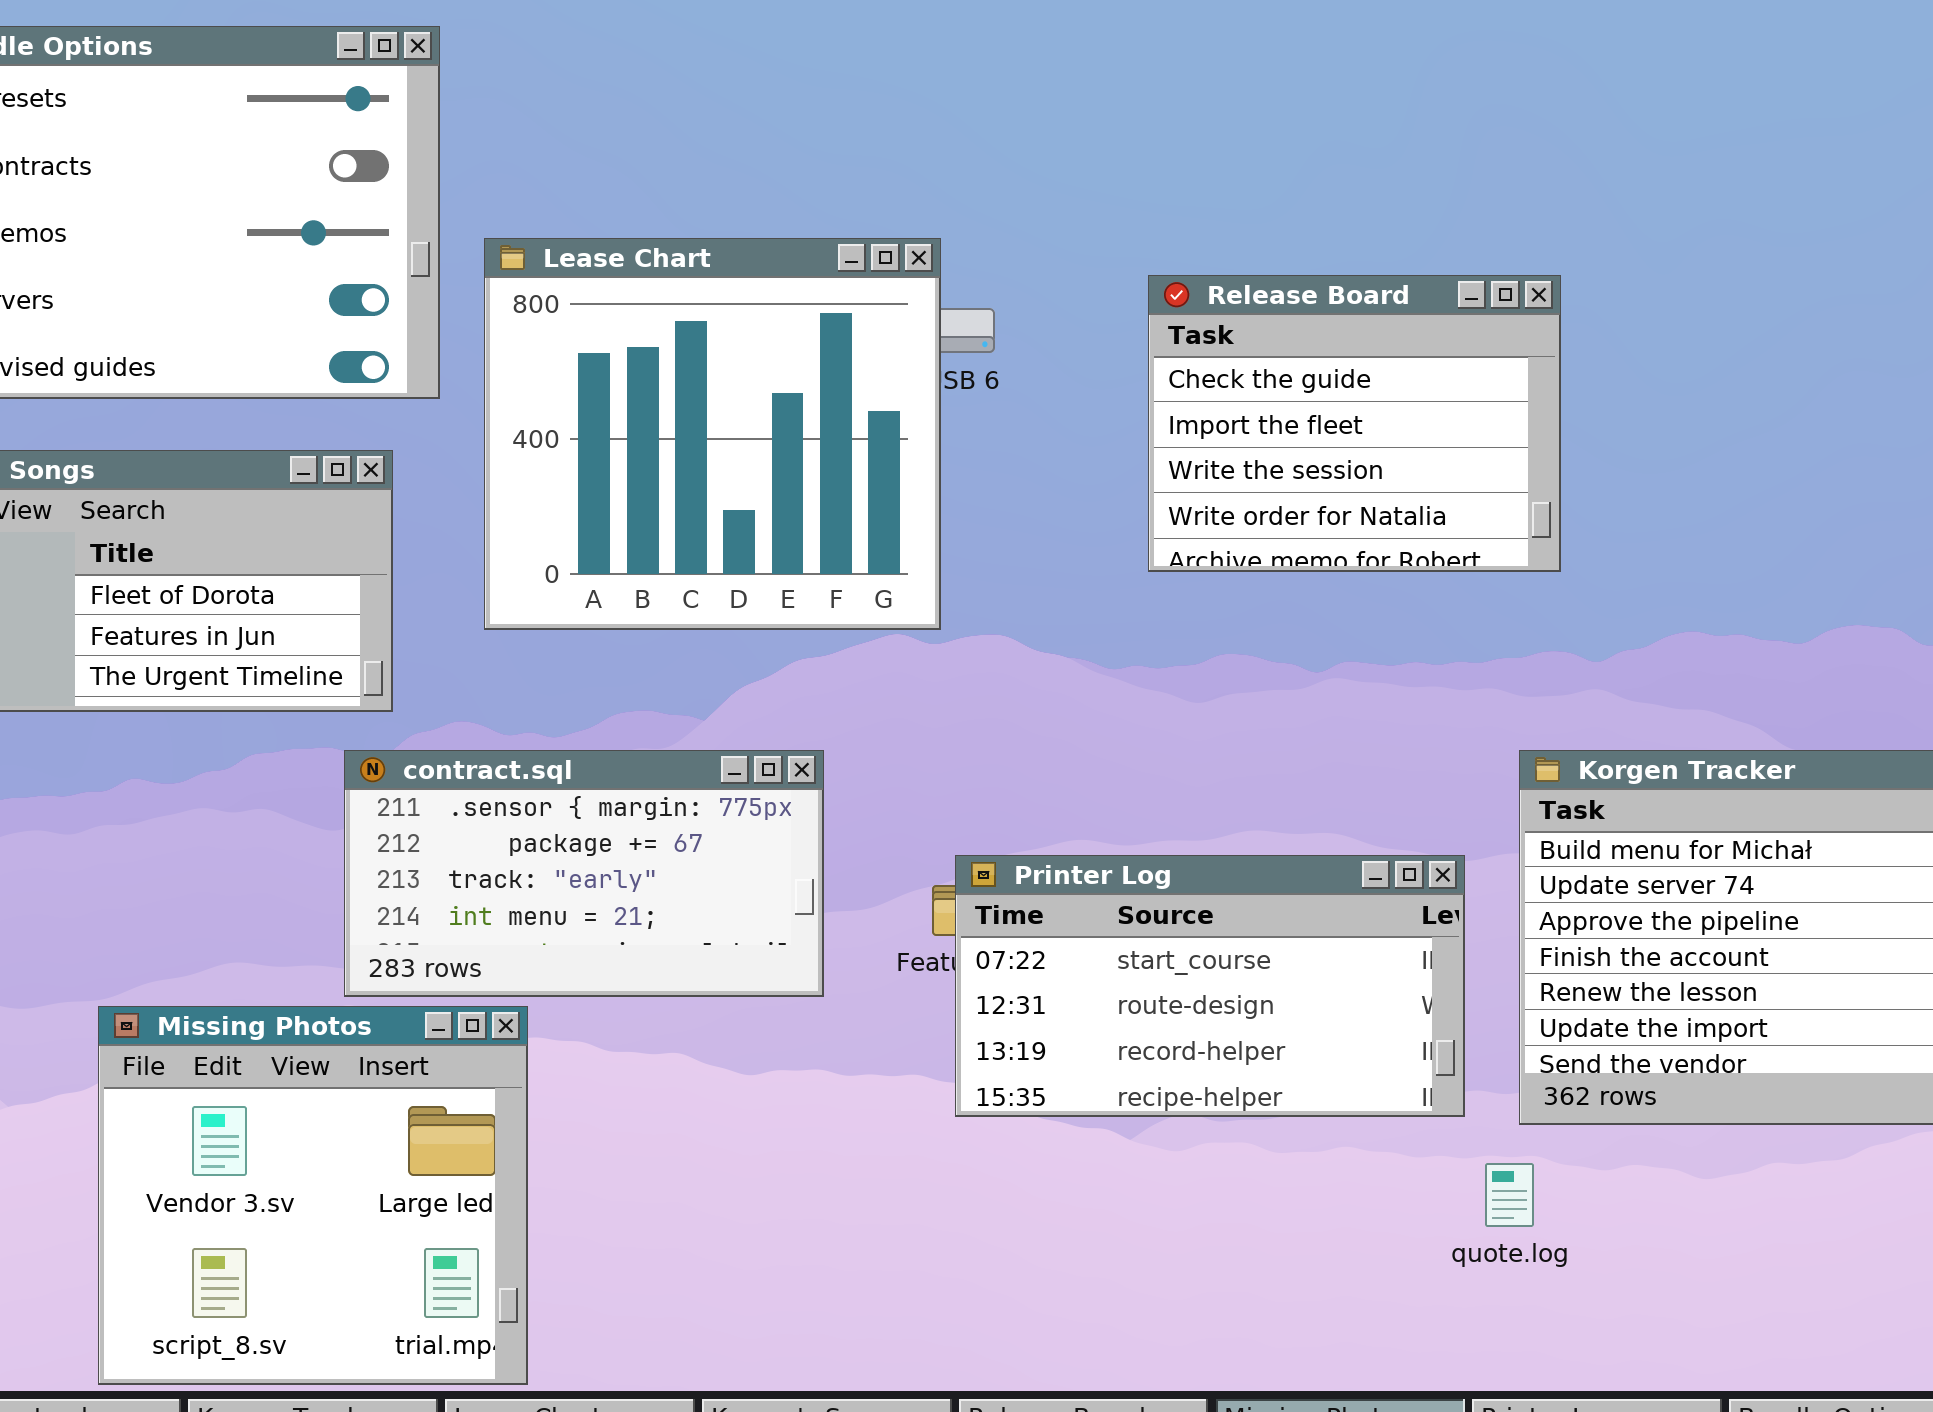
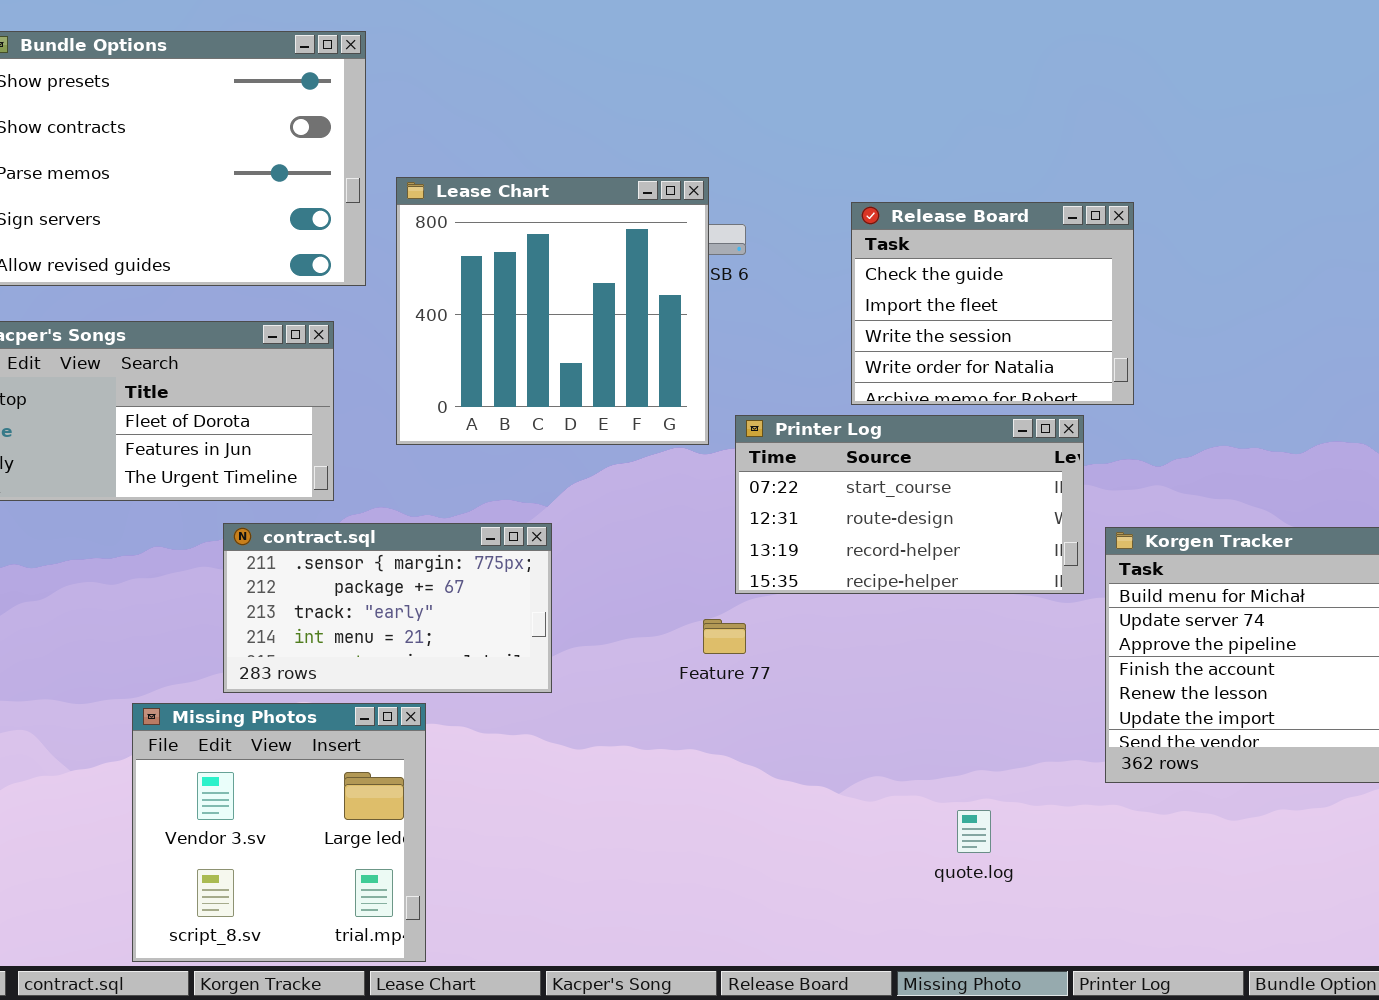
contract.sql: [344,750,824,997] -> [223,523,552,693], moved
Printer Log: [955,855,1465,1117] -> [735,415,1084,594], moved
quote.log: [1485,1163,1534,1227] -> [957,810,991,853], moved

